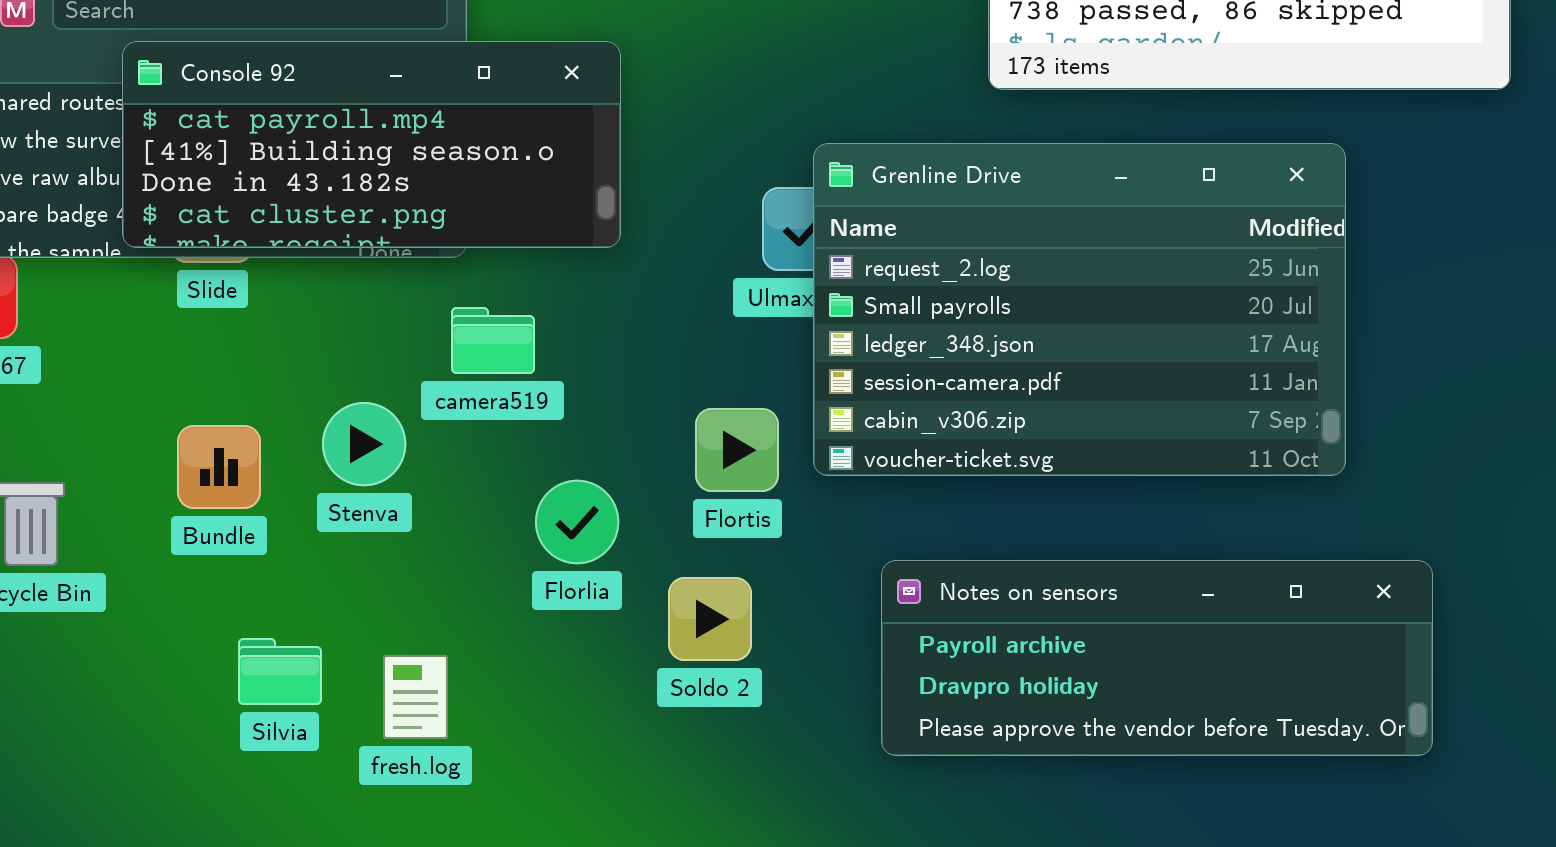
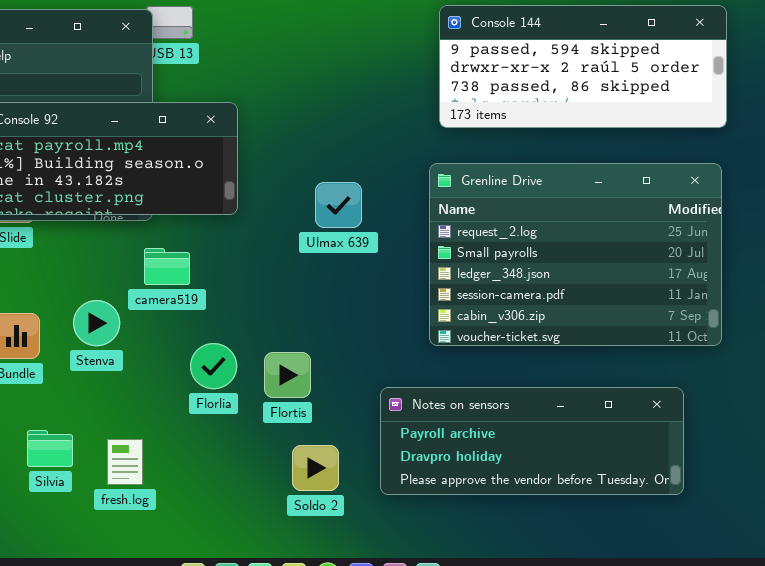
Grenline Drive: [813,143,1346,476] -> [429,163,722,346], moved
Flortis: [695,408,779,492] -> [264,352,311,398], moved
Soldo 2: [668,577,752,661] -> [292,445,339,491], moved

